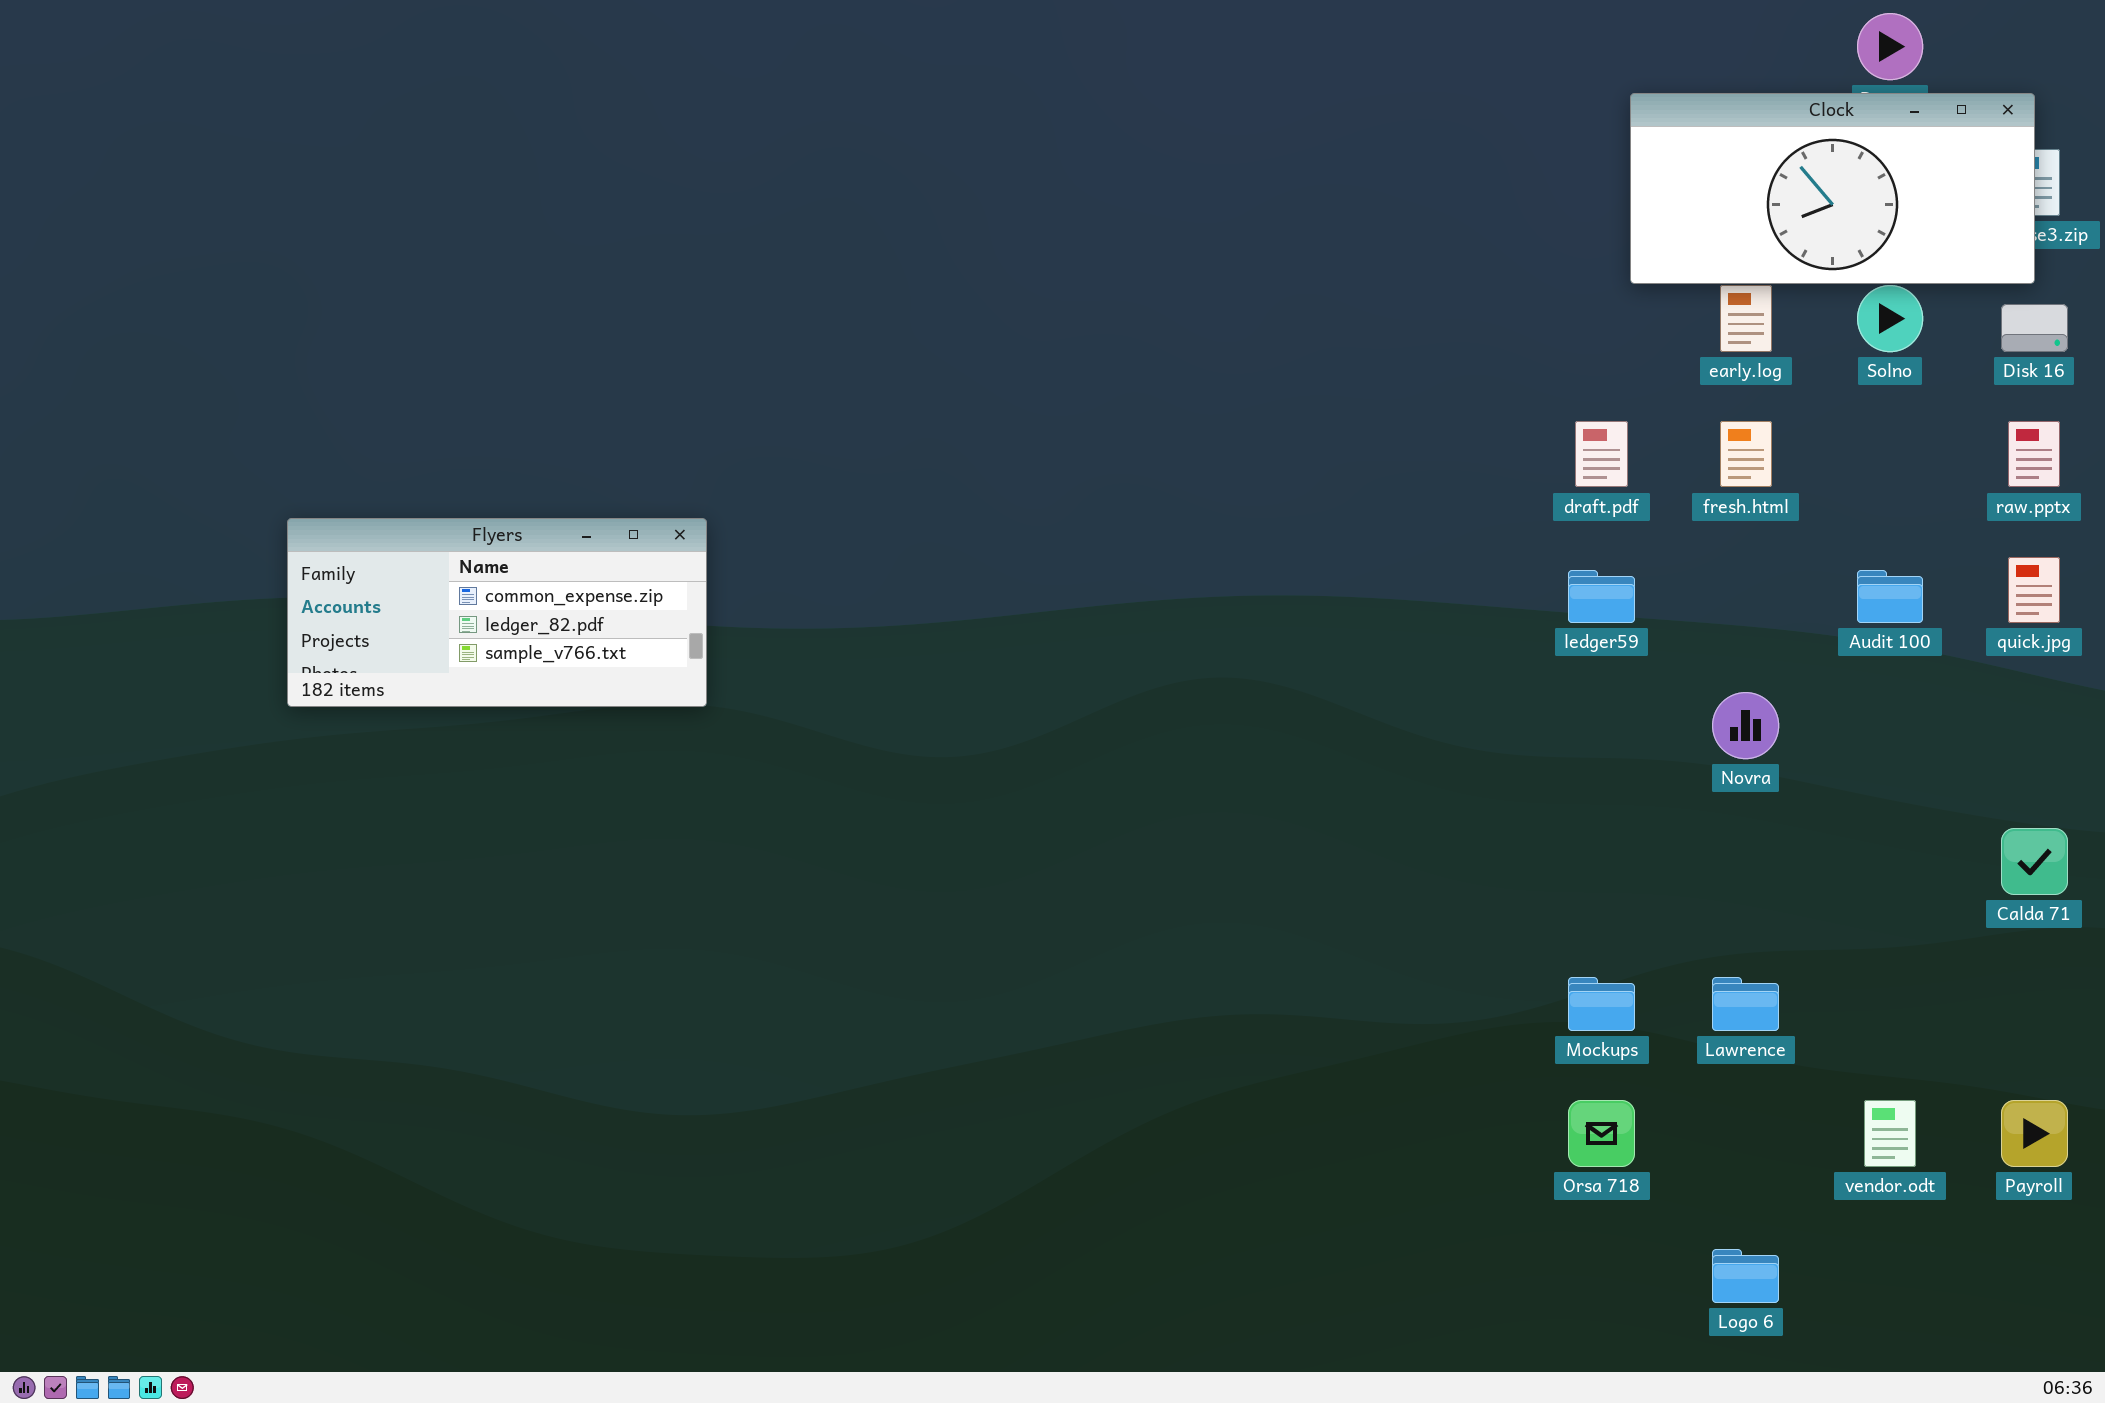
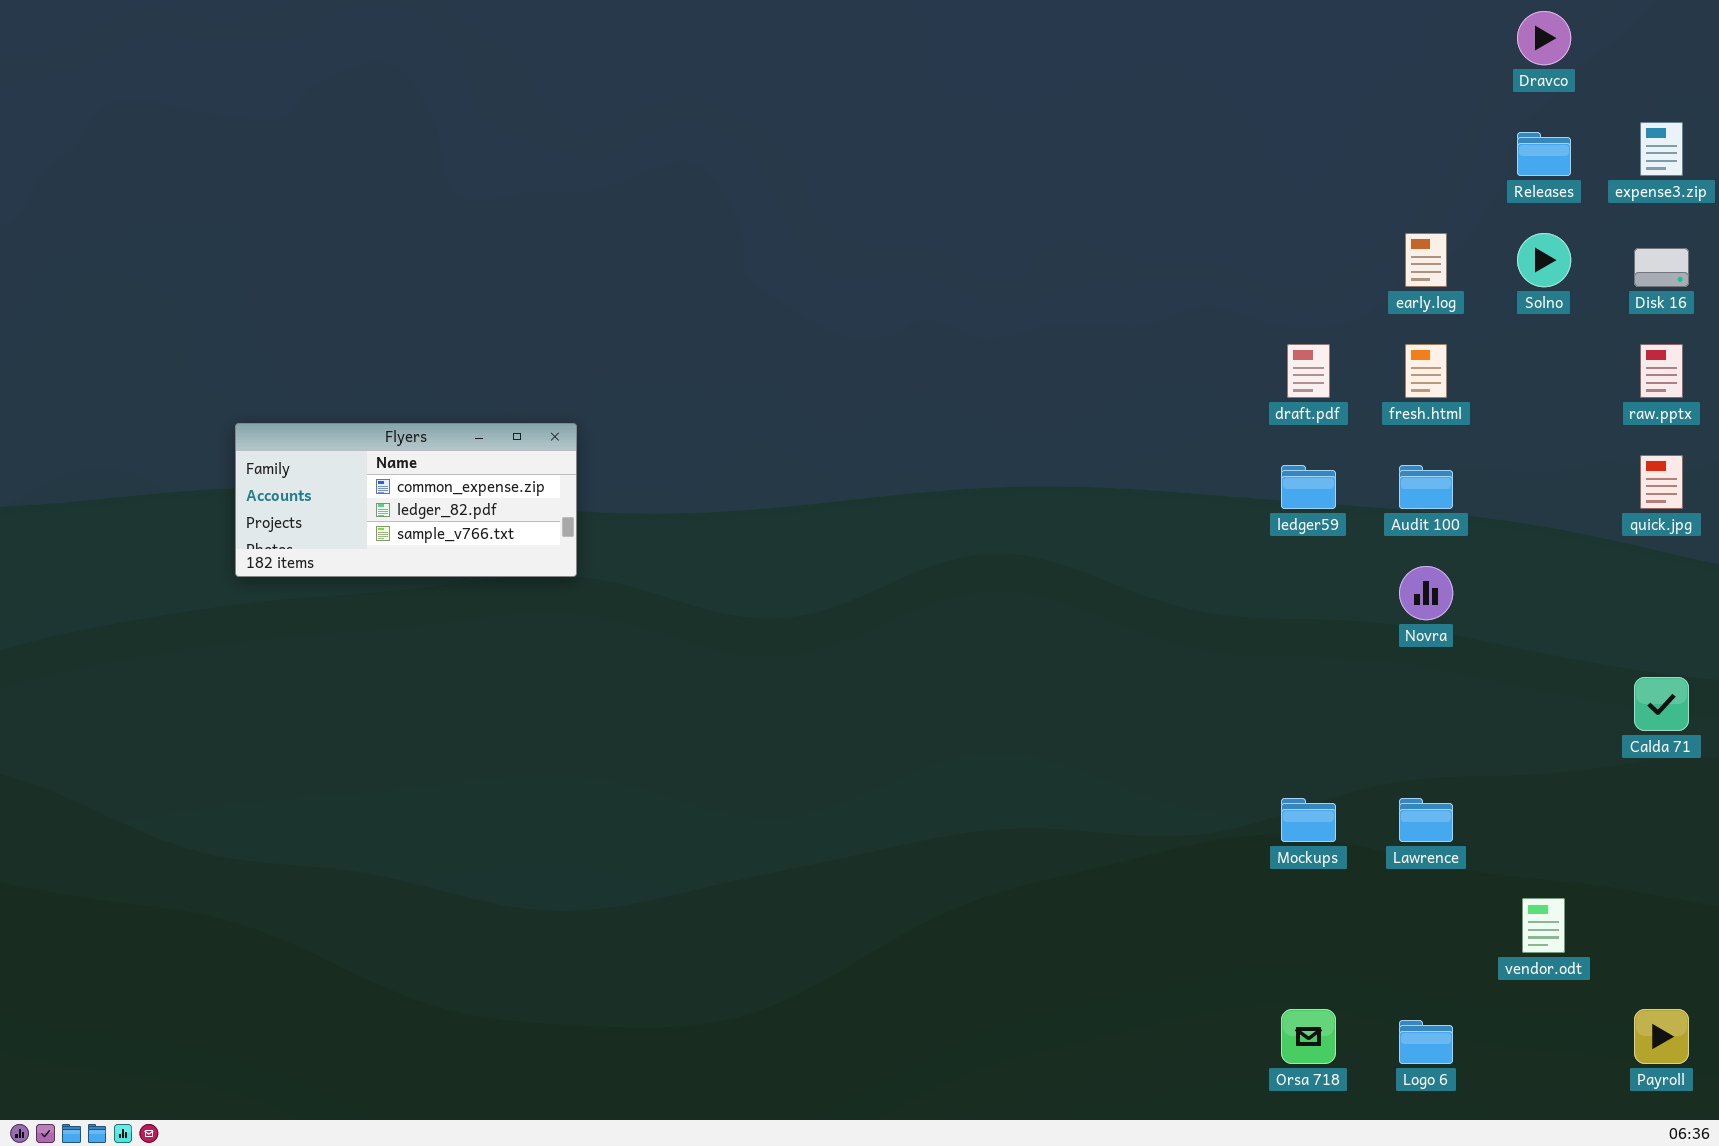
Clock: [1630,93,2035,284] -> none, closed
Audit 100: [1857,570,1923,623] -> [1399,465,1453,509], moved
Orsa 718: [1568,1100,1635,1167] -> [1281,1009,1336,1064], moved
Payroll: [2001,1100,2068,1167] -> [1634,1009,1689,1064], moved

